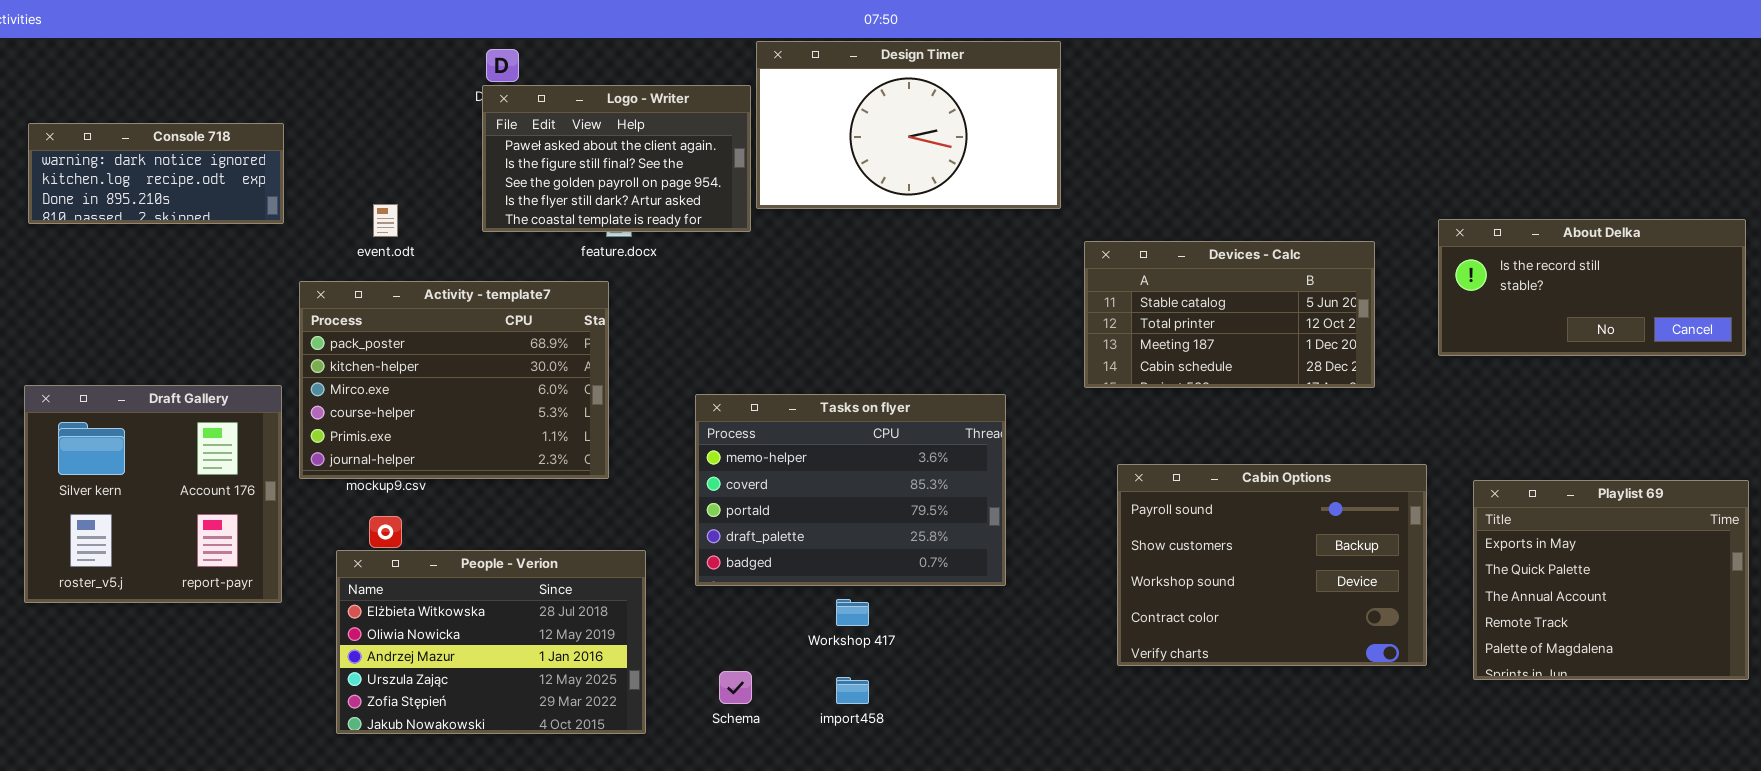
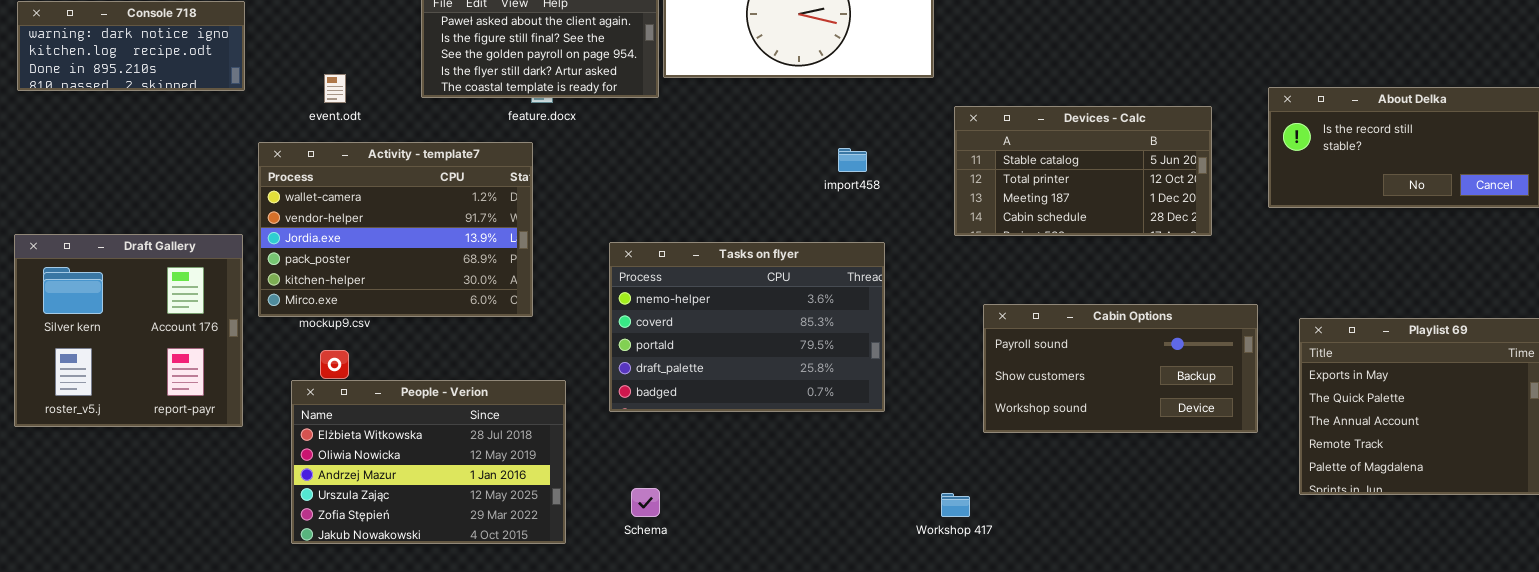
Activity - template7: [299,281,609,479] -> [258,142,533,317], scrolled up 3 rows
Cabin Options: [1117,464,1427,666] -> [983,304,1258,433], resized
Workshop 417: [836,599,869,626] -> [941,493,970,517], moved
import458: [836,677,869,704] -> [838,148,867,172], moved

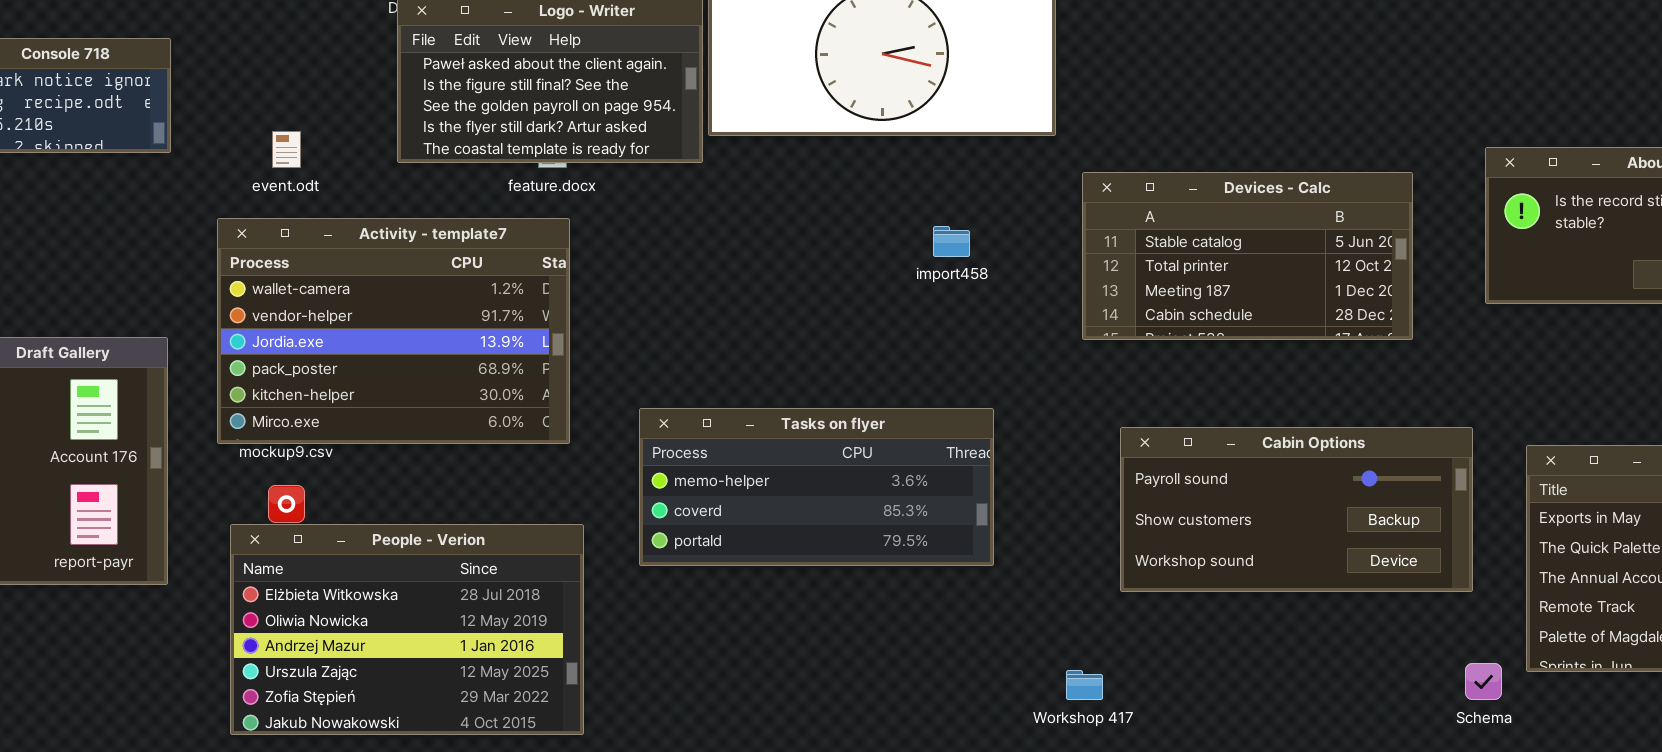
Activity - template7: [258,142,533,317] -> [217,218,570,444], moved
Tasks on flyer: [609,242,885,412] -> [639,408,994,566], resized
Schema: [631,488,660,517] -> [1465,663,1502,700], moved

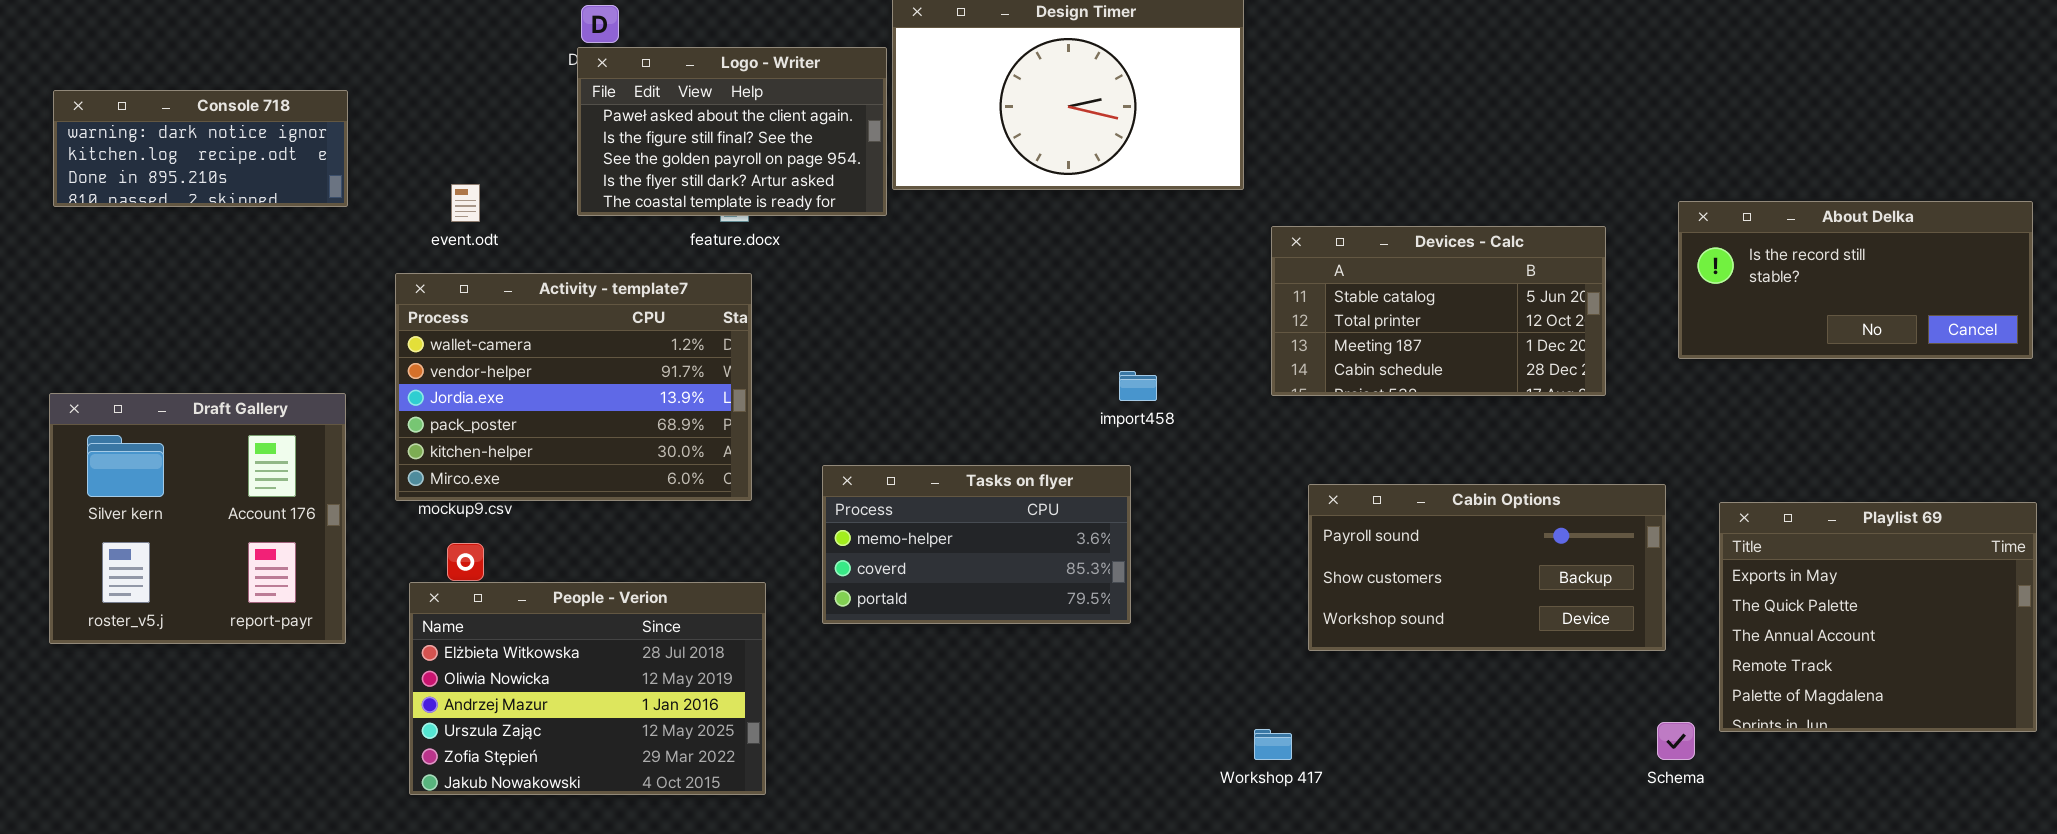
import458: [933,226,970,257] -> [1119,371,1157,401], moved
Tasks on flyer: [639,408,994,566] -> [822,465,1131,624], resized

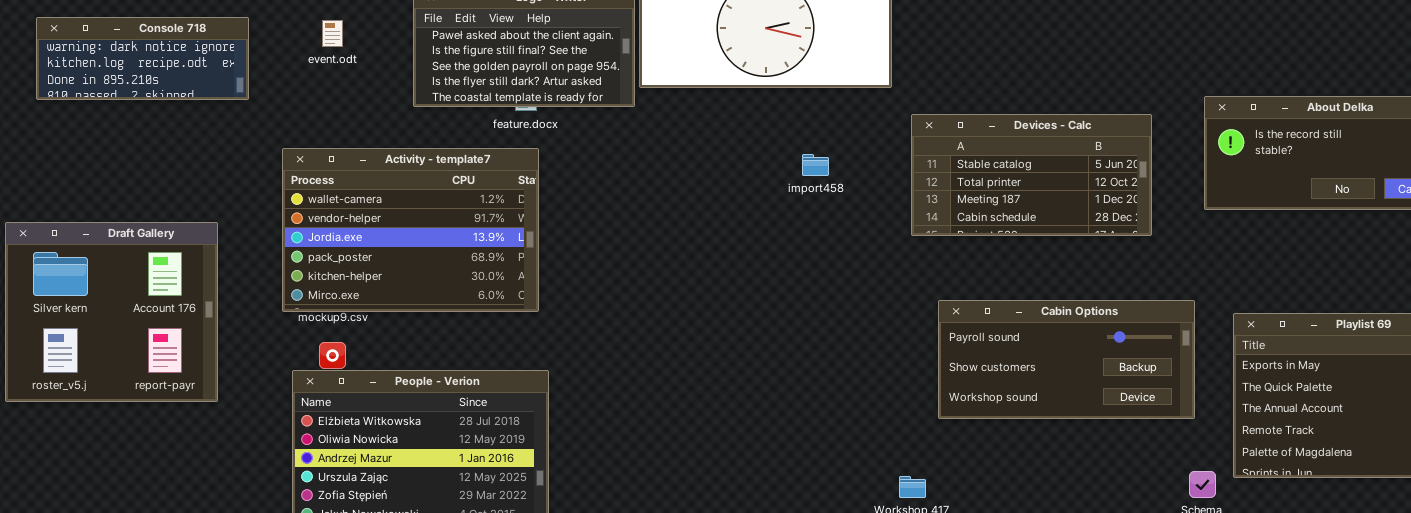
event.odt: [451,184,480,222] -> [322,20,343,47], moved
import458: [1119,371,1157,401] -> [802,154,829,176], moved
Draft Gallery: [49,393,346,644] -> [5,222,218,402], moved
Tasks on flyer: [822,465,1131,624] -> none, closed

